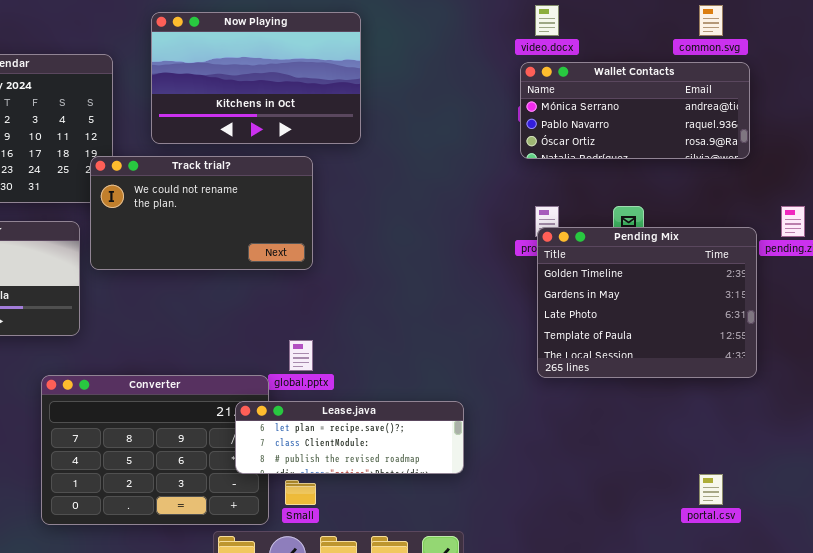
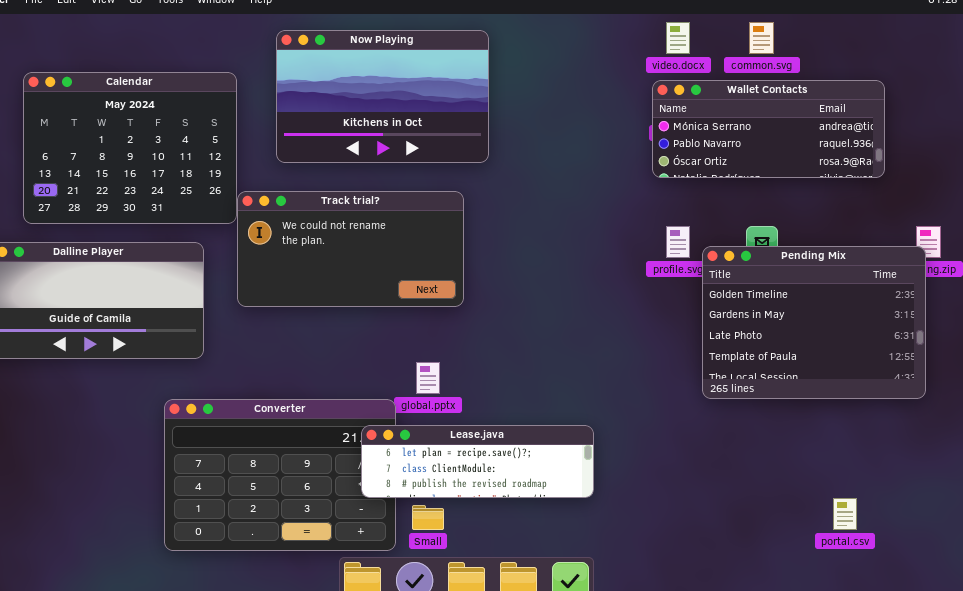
common.svg: [699,5,723,36] -> [749,22,774,54], moved
Track trial?: [90,156,313,270] -> [237,191,464,307], moved
Pending Mix: [537,227,757,378] -> [702,246,926,399], moved

